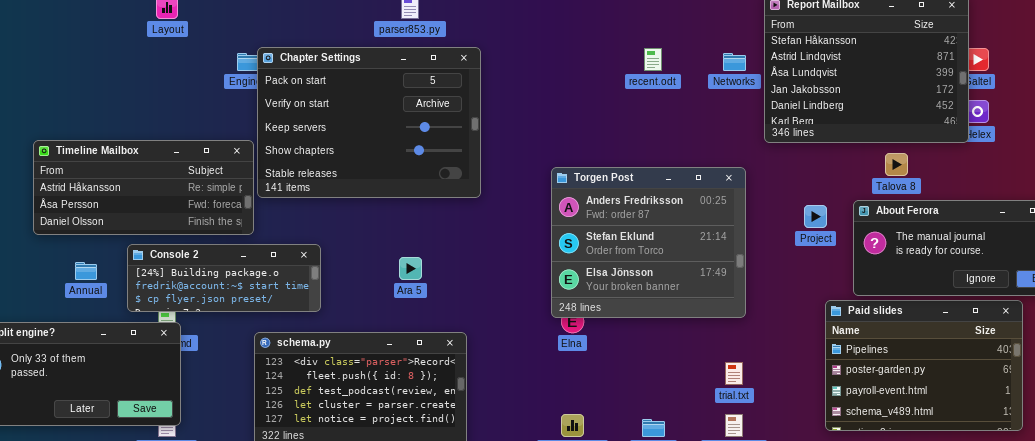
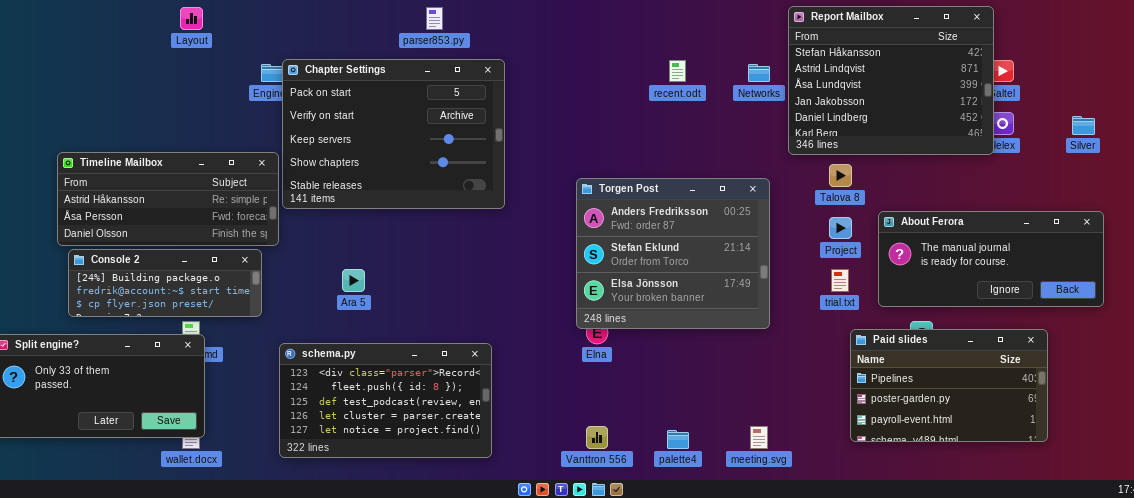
Talova 8: [885,153,908,176] -> [829,164,852,187], moved
Console 2: [127,244,321,312] -> [68,249,262,317], moved
Ara 5: [399,257,422,280] -> [342,269,365,292], moved
Paid slides: [825,300,1023,431] -> [850,329,1048,442], resized
trial.txt: [725,362,743,385] -> [831,269,849,292], moved

